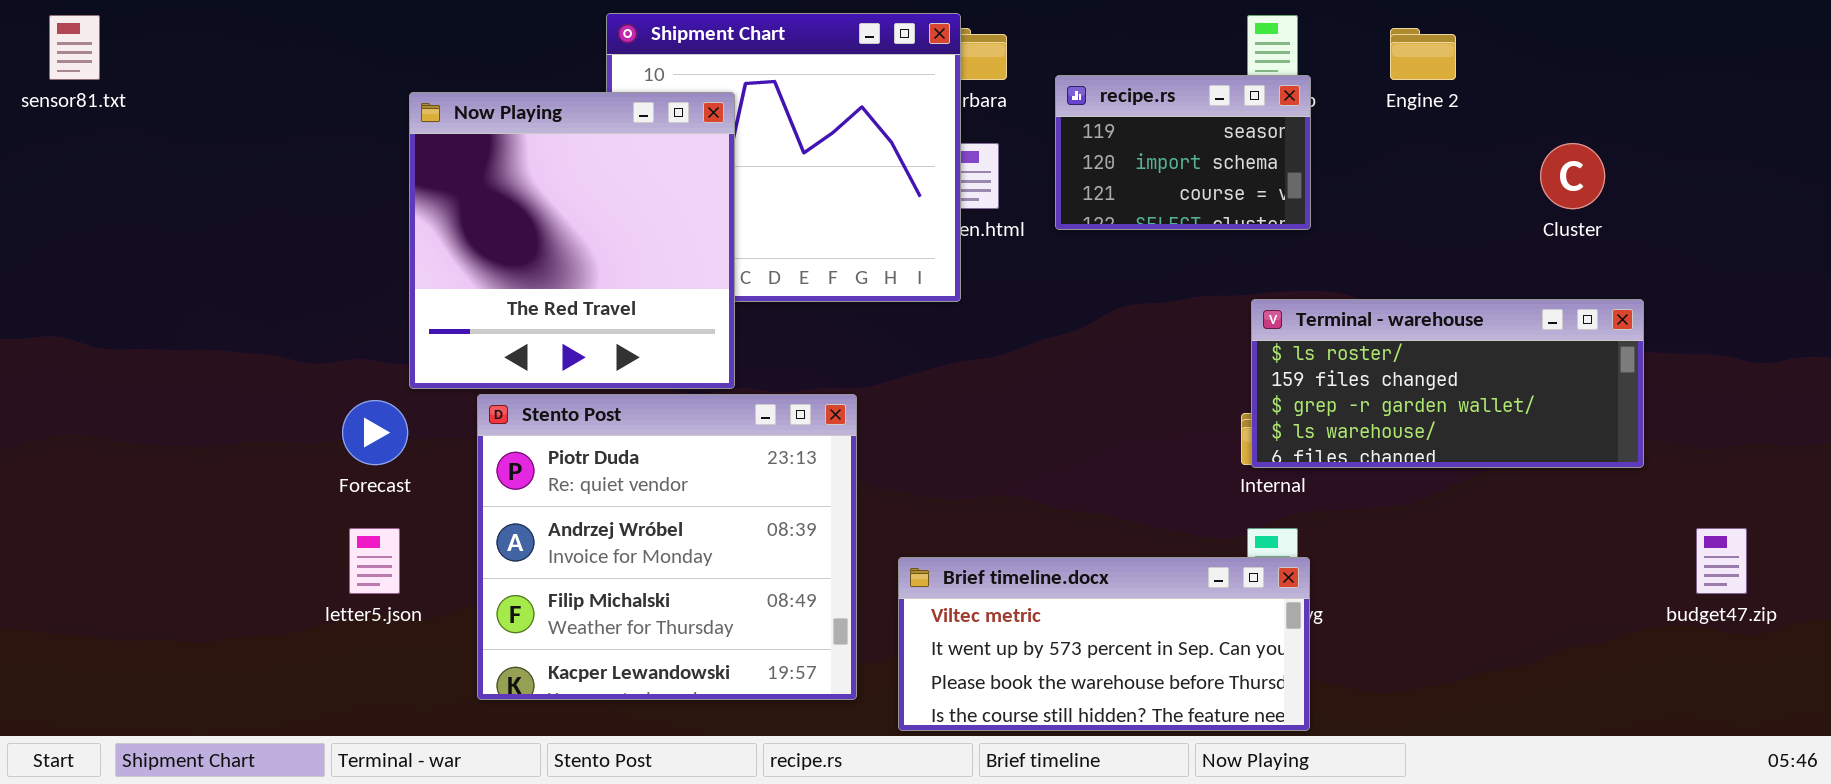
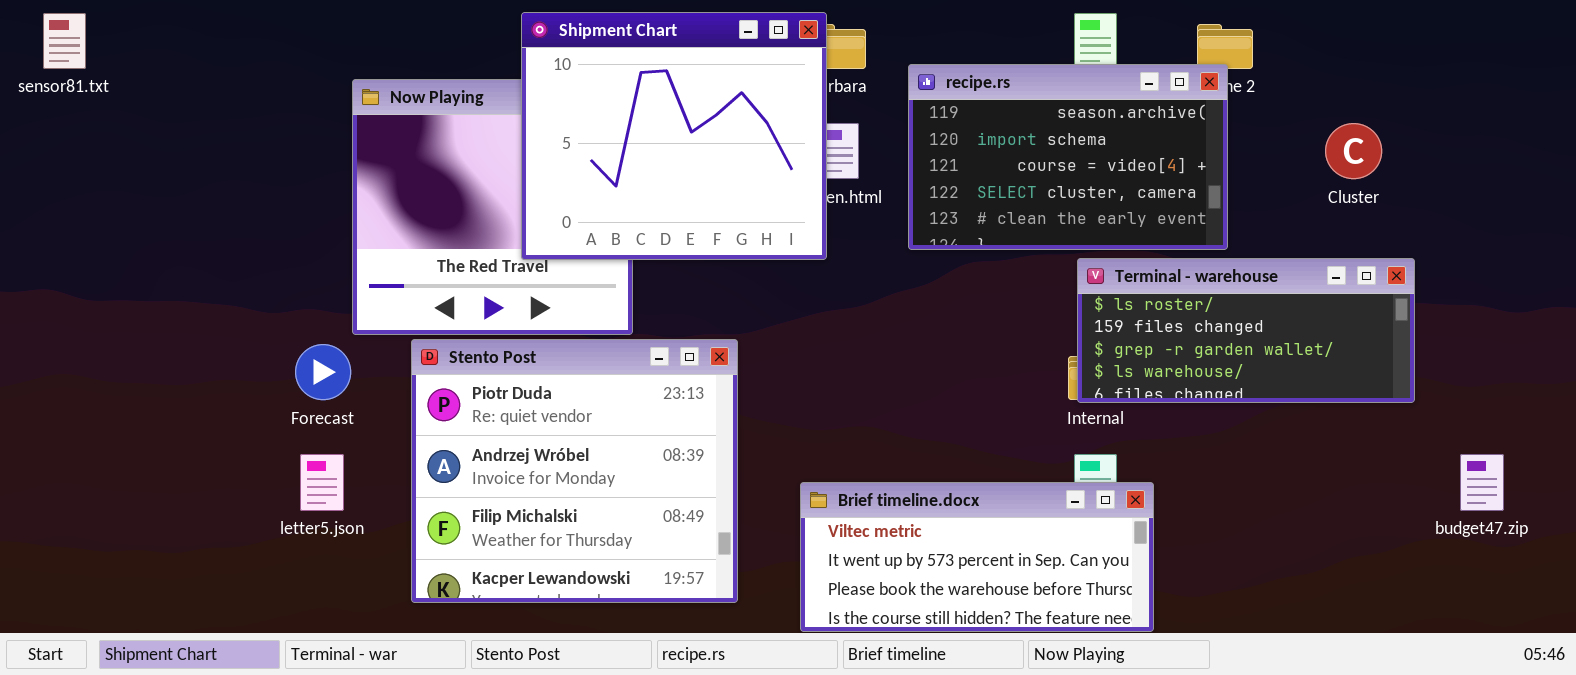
Shipment Chart: [606,13,961,302] -> [521,12,827,260], raised
recipe.rs: [1055,75,1311,230] -> [908,64,1228,250], resized
Brief timeline.docx: [898,557,1310,731] -> [800,482,1154,632], moved

